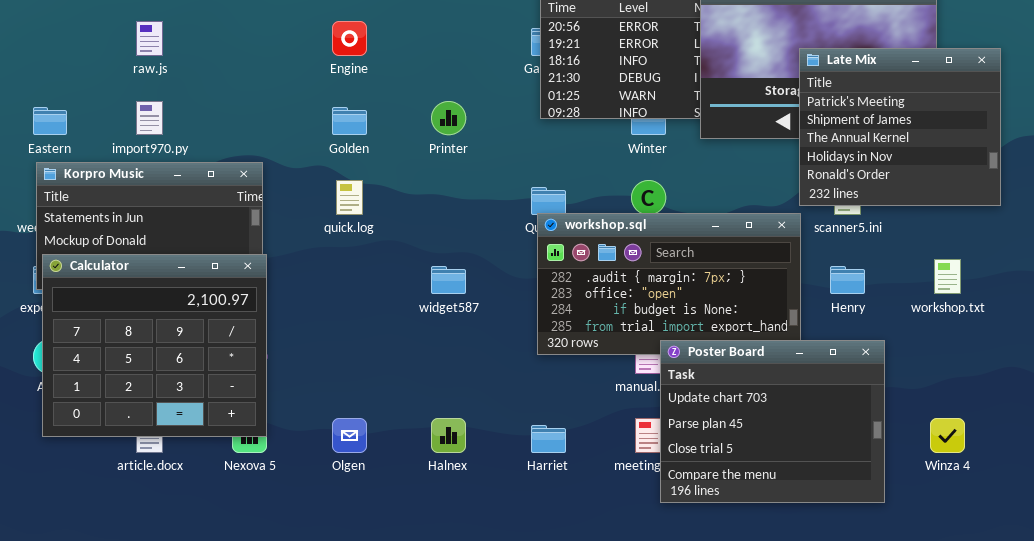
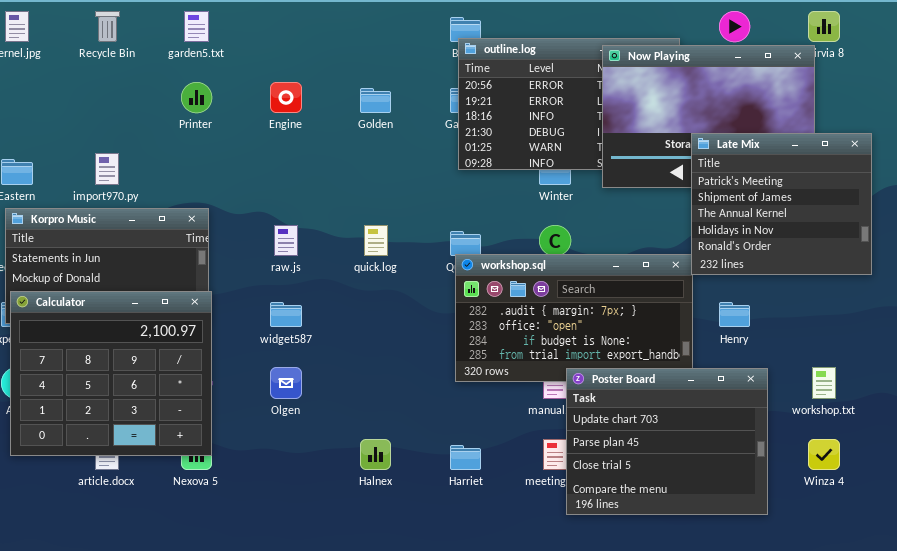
raw.js: [136,21,163,56] -> [274,225,298,256], moved
Late Mix: [799,48,1001,206] -> [691,133,872,275], moved
Printer: [431,101,466,135] -> [181,82,212,113], moved
Golden: [332,107,367,135] -> [360,88,391,113], moved
quick.log: [336,180,363,215] -> [364,225,388,256], moved
workshop.txt: [934,259,961,294] -> [812,367,836,399], moved
widget587: [431,266,466,294] -> [270,302,302,327], moved
Olgen: [332,418,367,453] -> [270,367,302,399], moved

